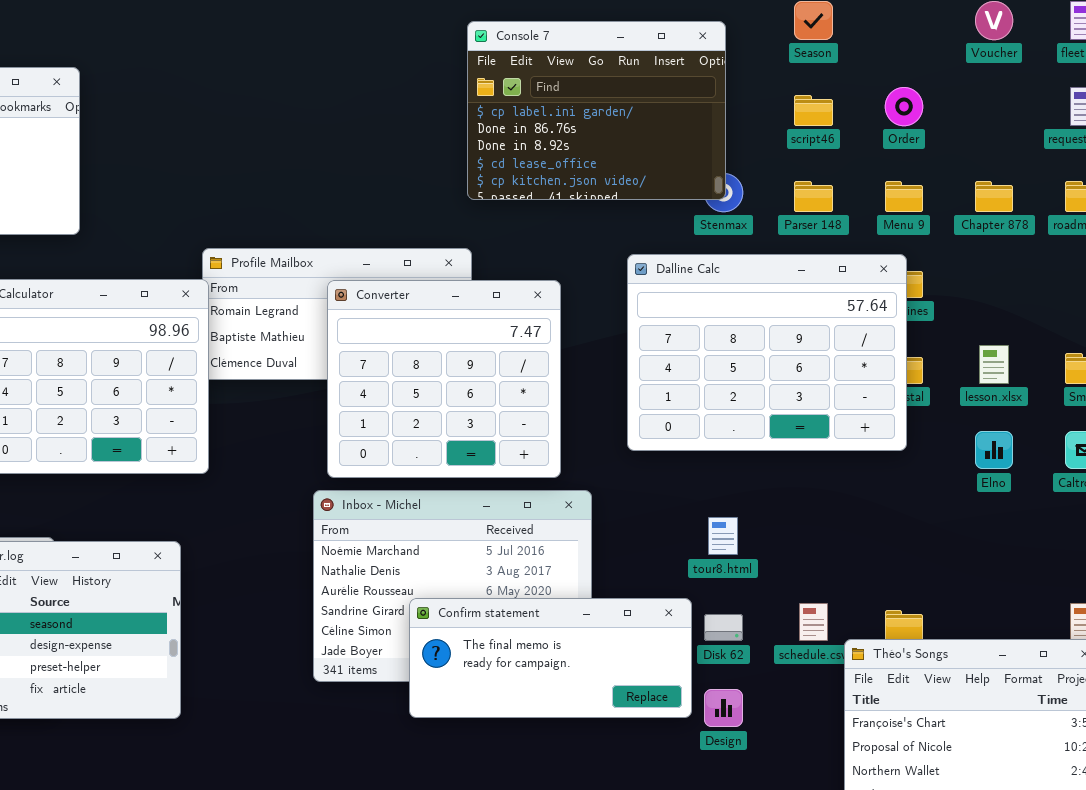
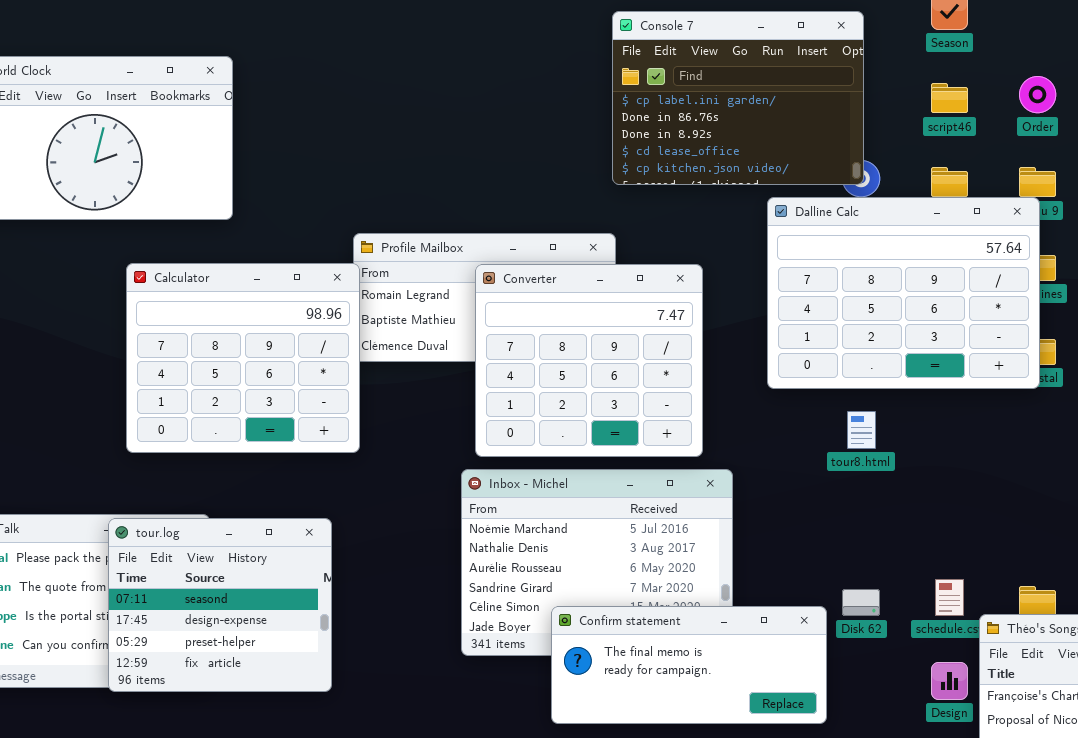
Dalline Calc: [627,254,907,451] -> [767,197,1040,389], moved
tour8.html: [708,517,738,555] -> [847,411,876,449], moved
Confirm statement: [409,598,692,718] -> [551,606,827,724], moved
Design: [704,689,743,727] -> [931,662,968,700], moved

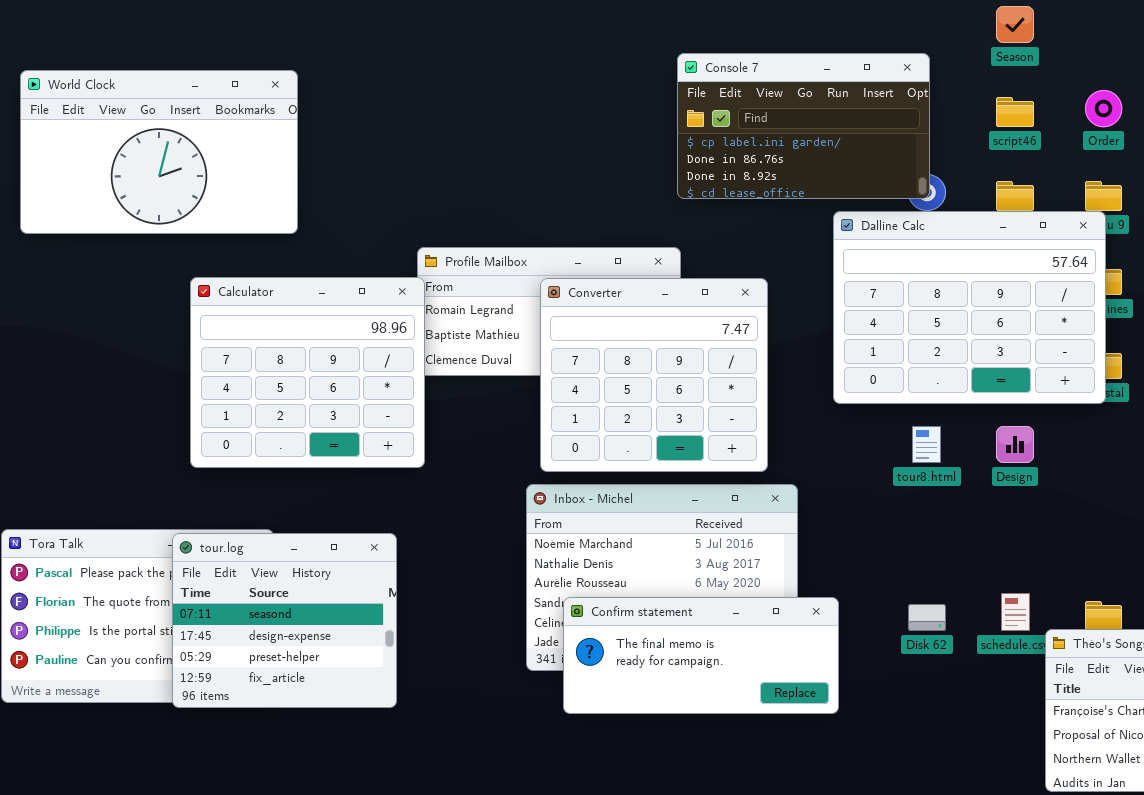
Console 7: [612,11,864,185] -> [677,53,930,199], resized
Confirm statement: [551,606,827,724] -> [563,597,839,714], moved
Design: [931,662,968,700] -> [996,426,1034,463], moved

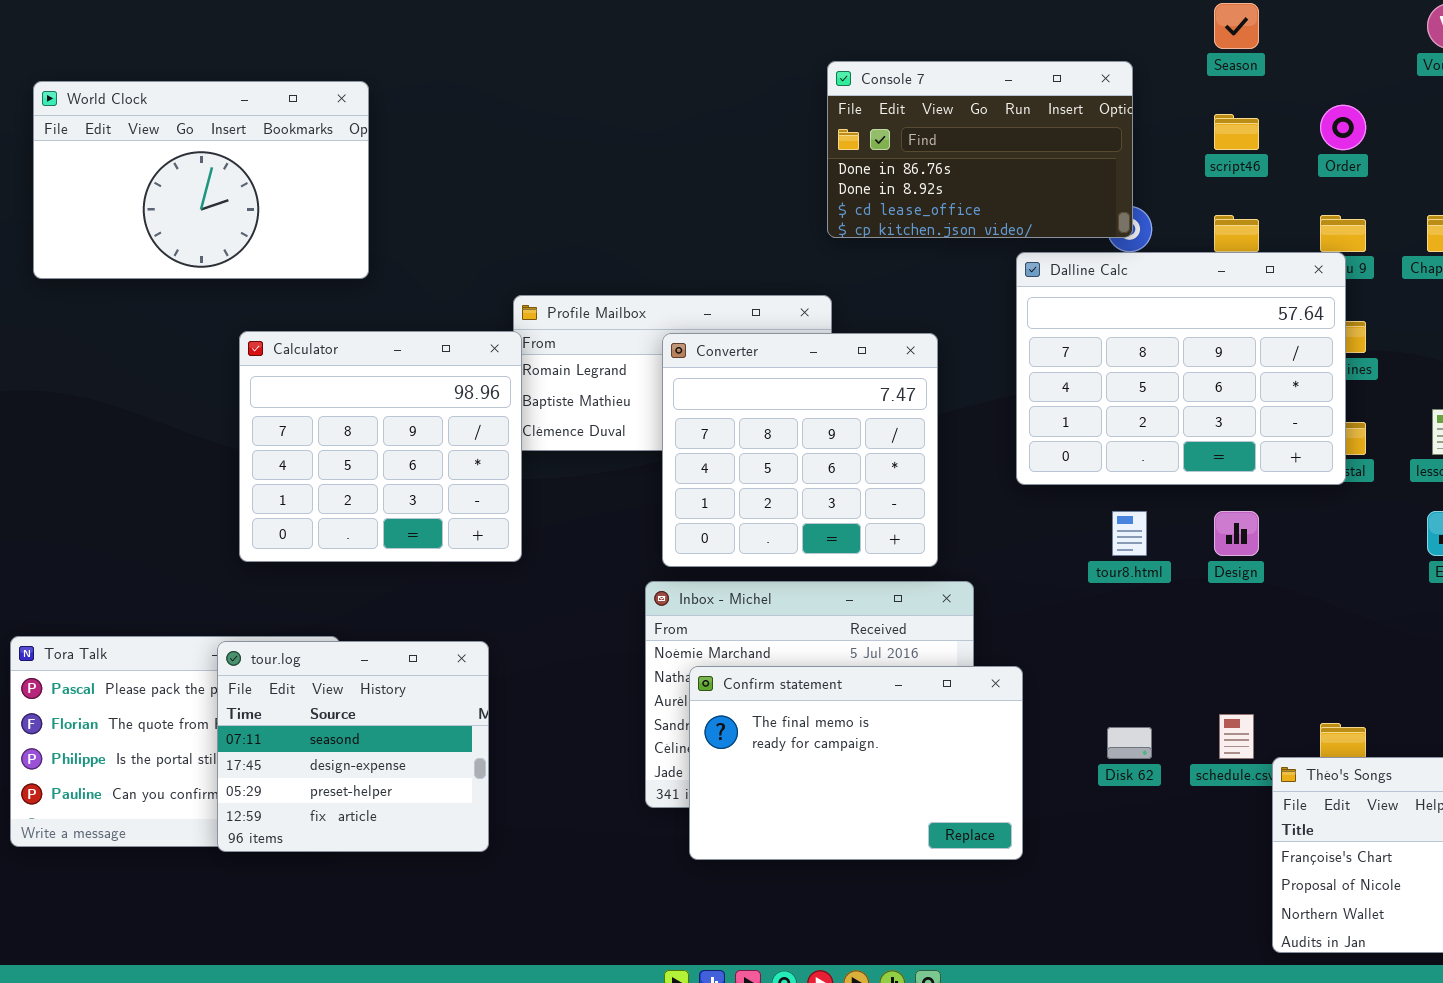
Console 7: [677,53,930,199] -> [827,61,1133,238], scrolled down 1 row
Confirm statement: [563,597,839,714] -> [689,666,1023,860], resized

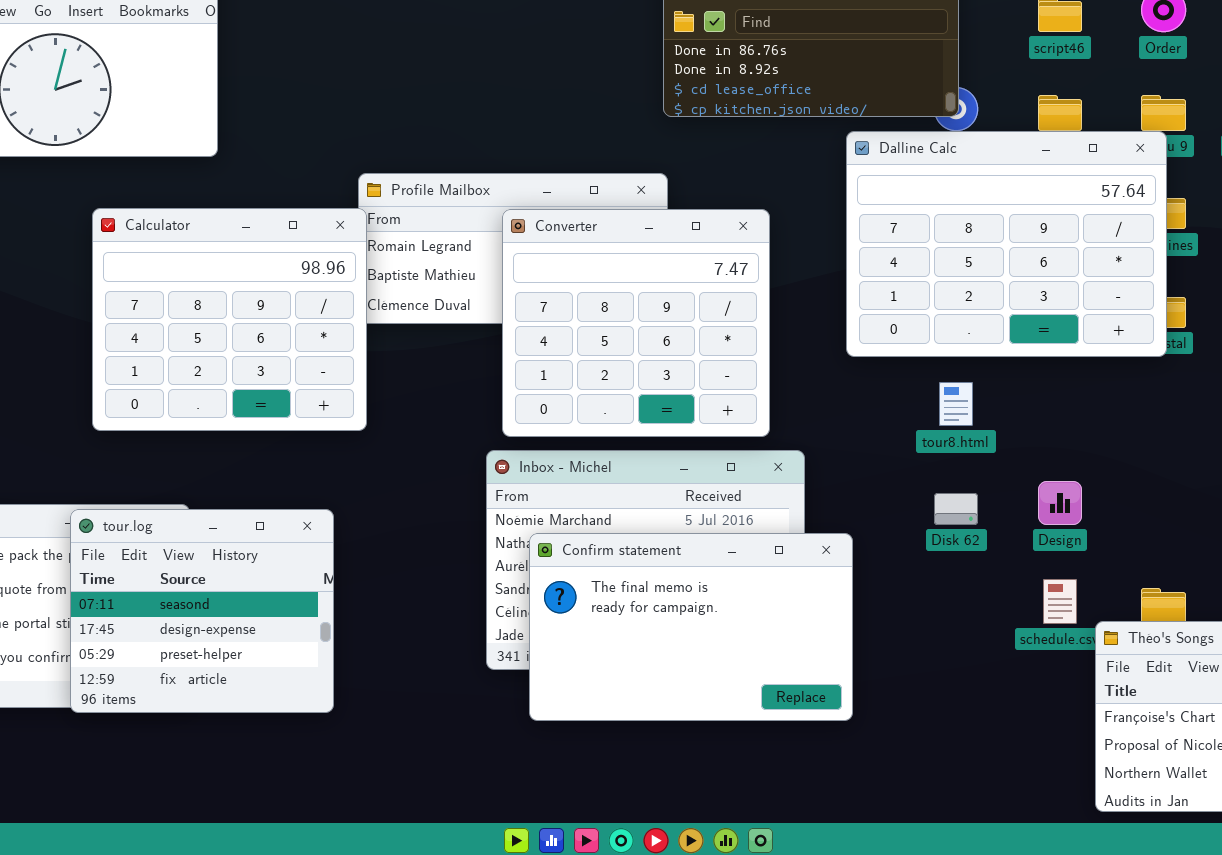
Design: [1214,511,1259,556] -> [1038,481,1082,525], moved
Disk 62: [1107,727,1152,759] -> [934,493,978,525], moved

